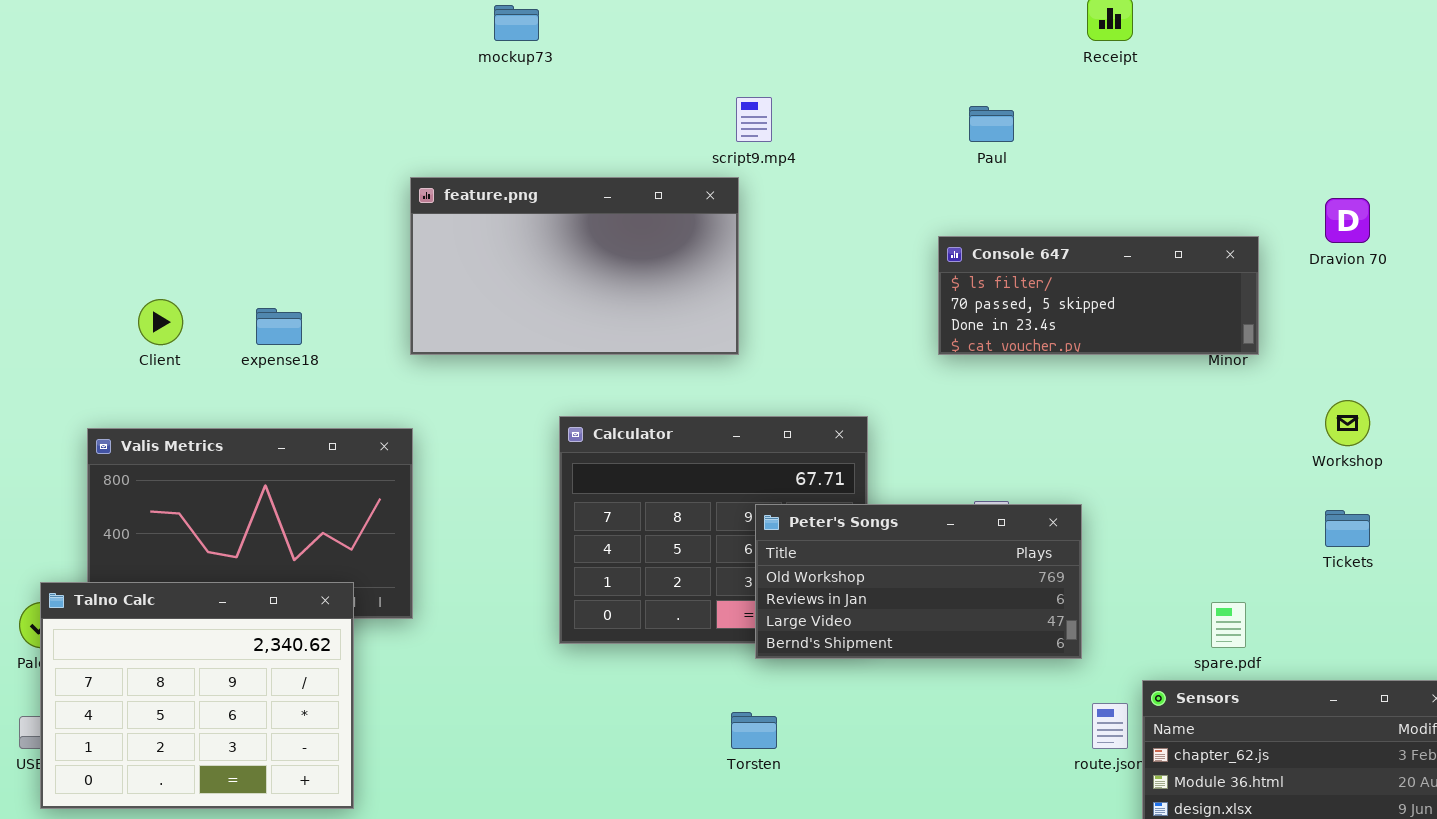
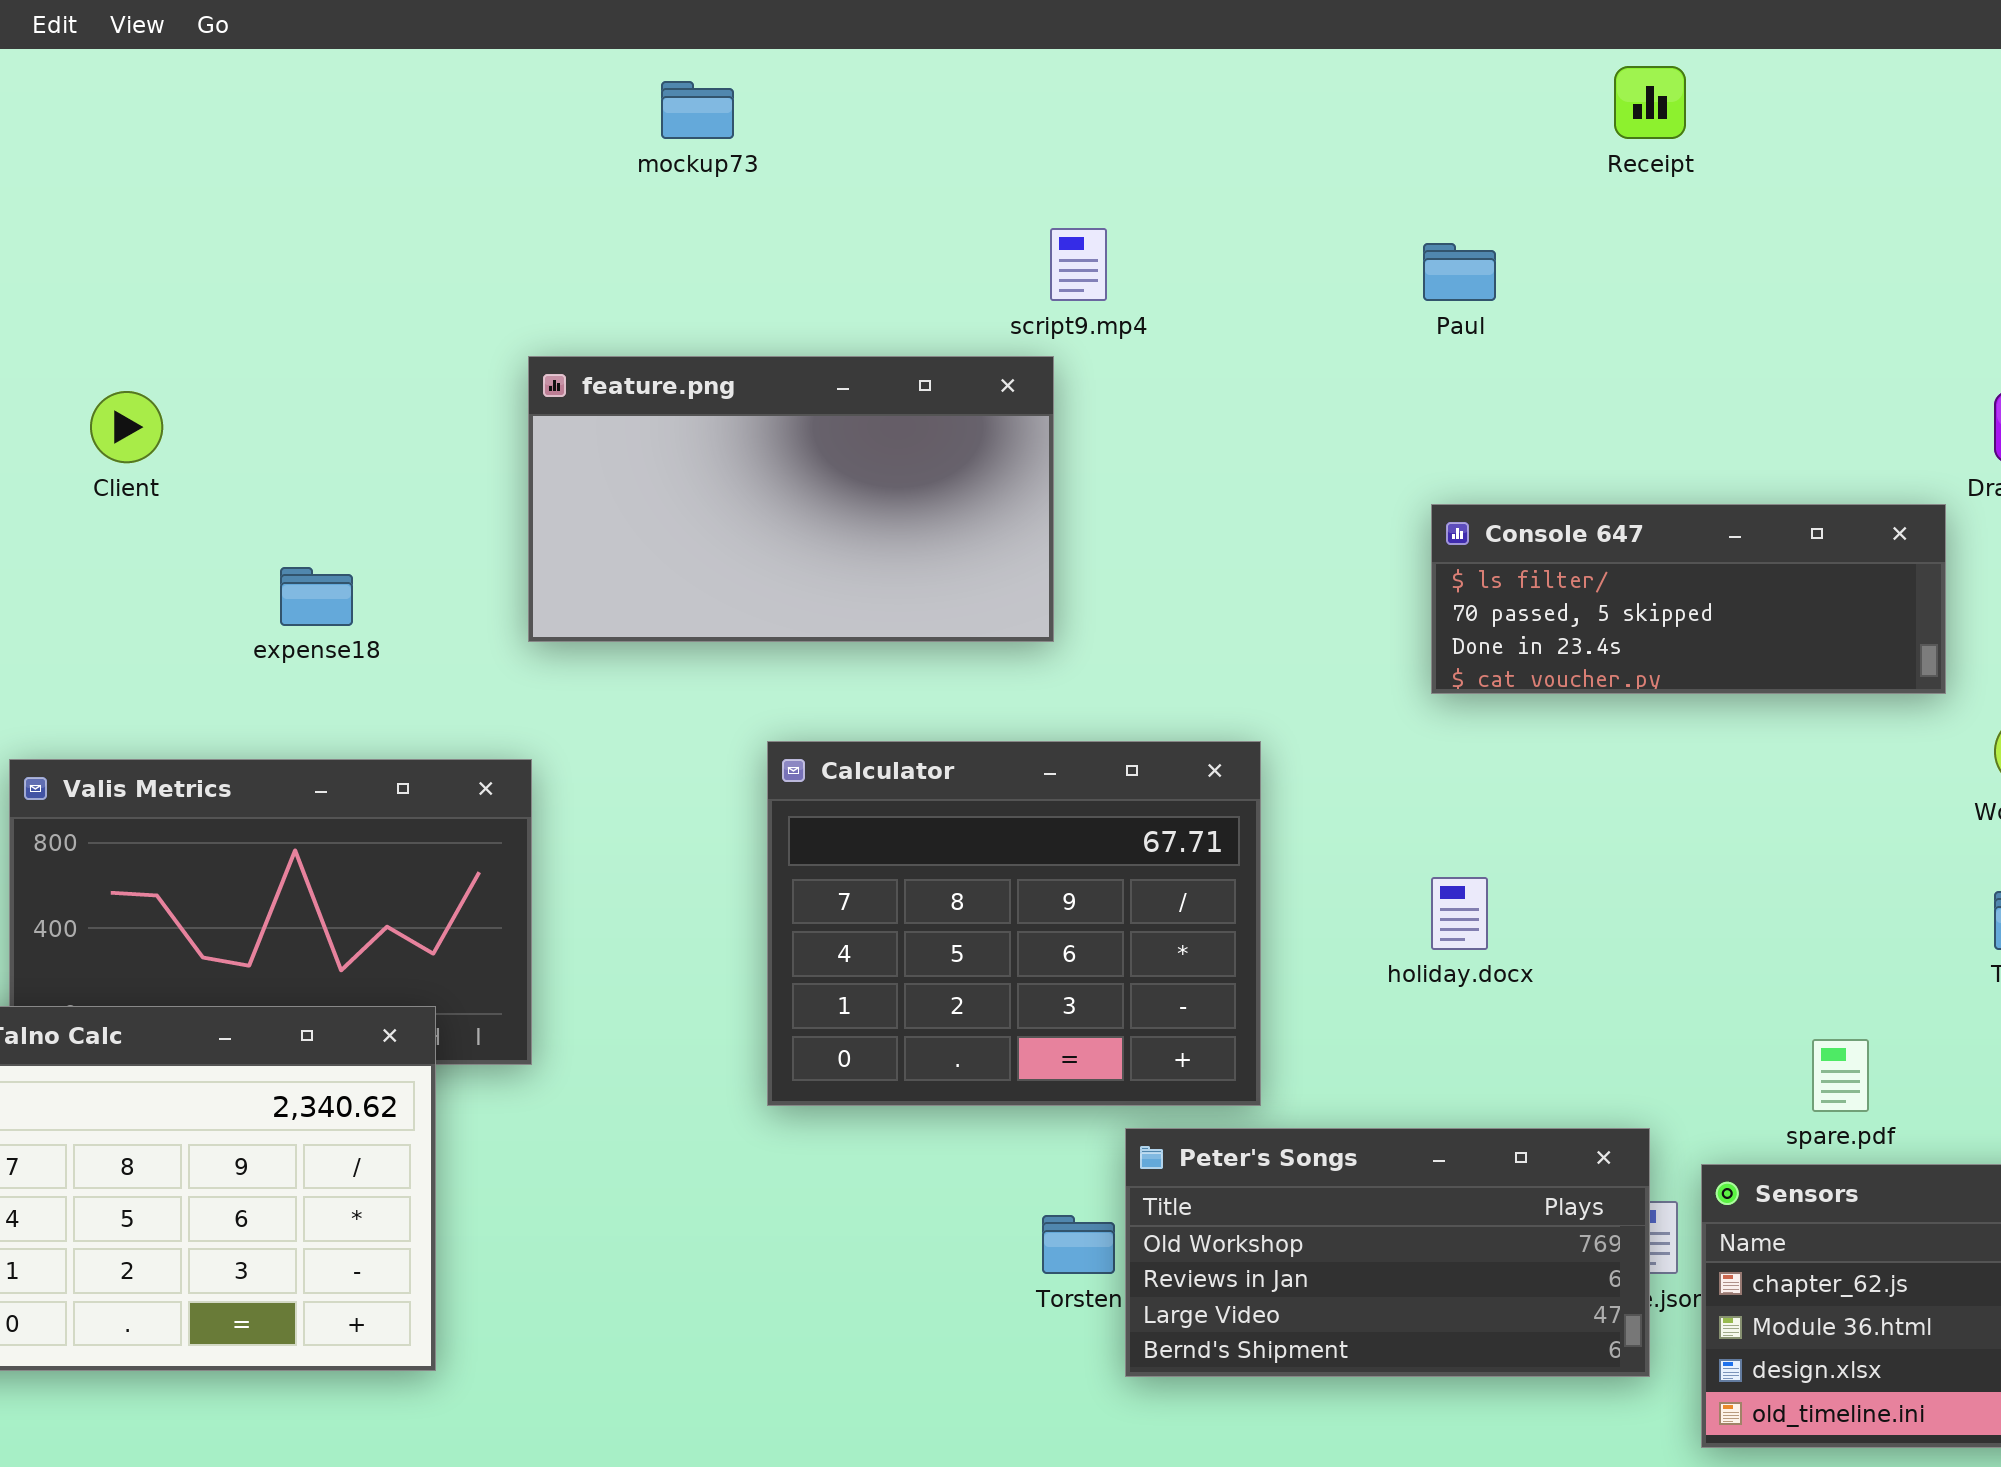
Console 647: [938,236,1259,355] -> [1431,504,1946,694], moved
Client: [138,299,183,345] -> [90,391,163,463], moved
Peter's Songs: [755,504,1082,659] -> [1125,1128,1650,1377], moved

